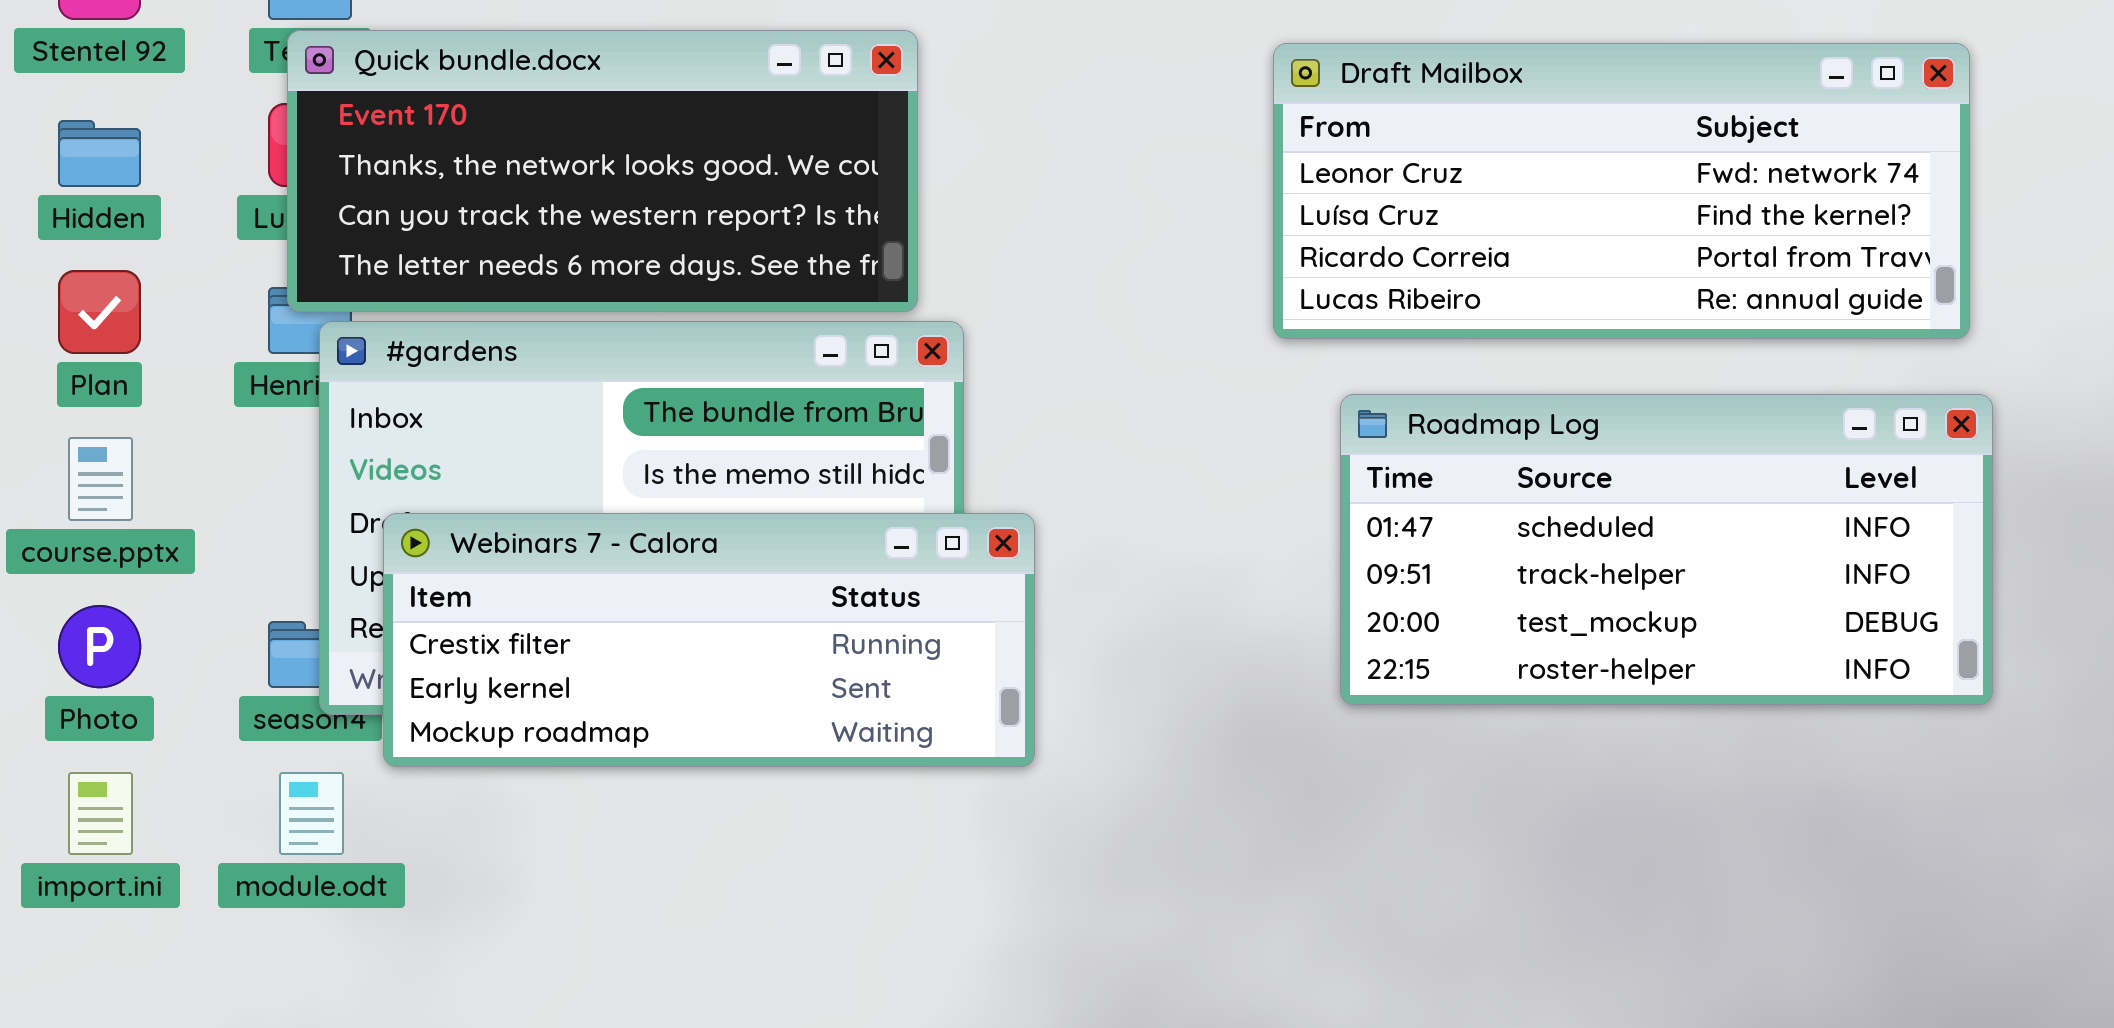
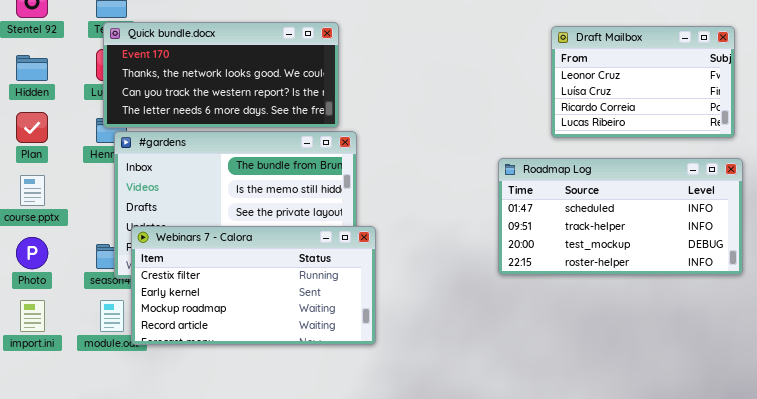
Draft Mailbox: [1273,43,1970,339] -> [551,26,735,138], resized
Webinars 7 - Calora: [383,513,1035,767] -> [131,226,376,345], moved, resized

